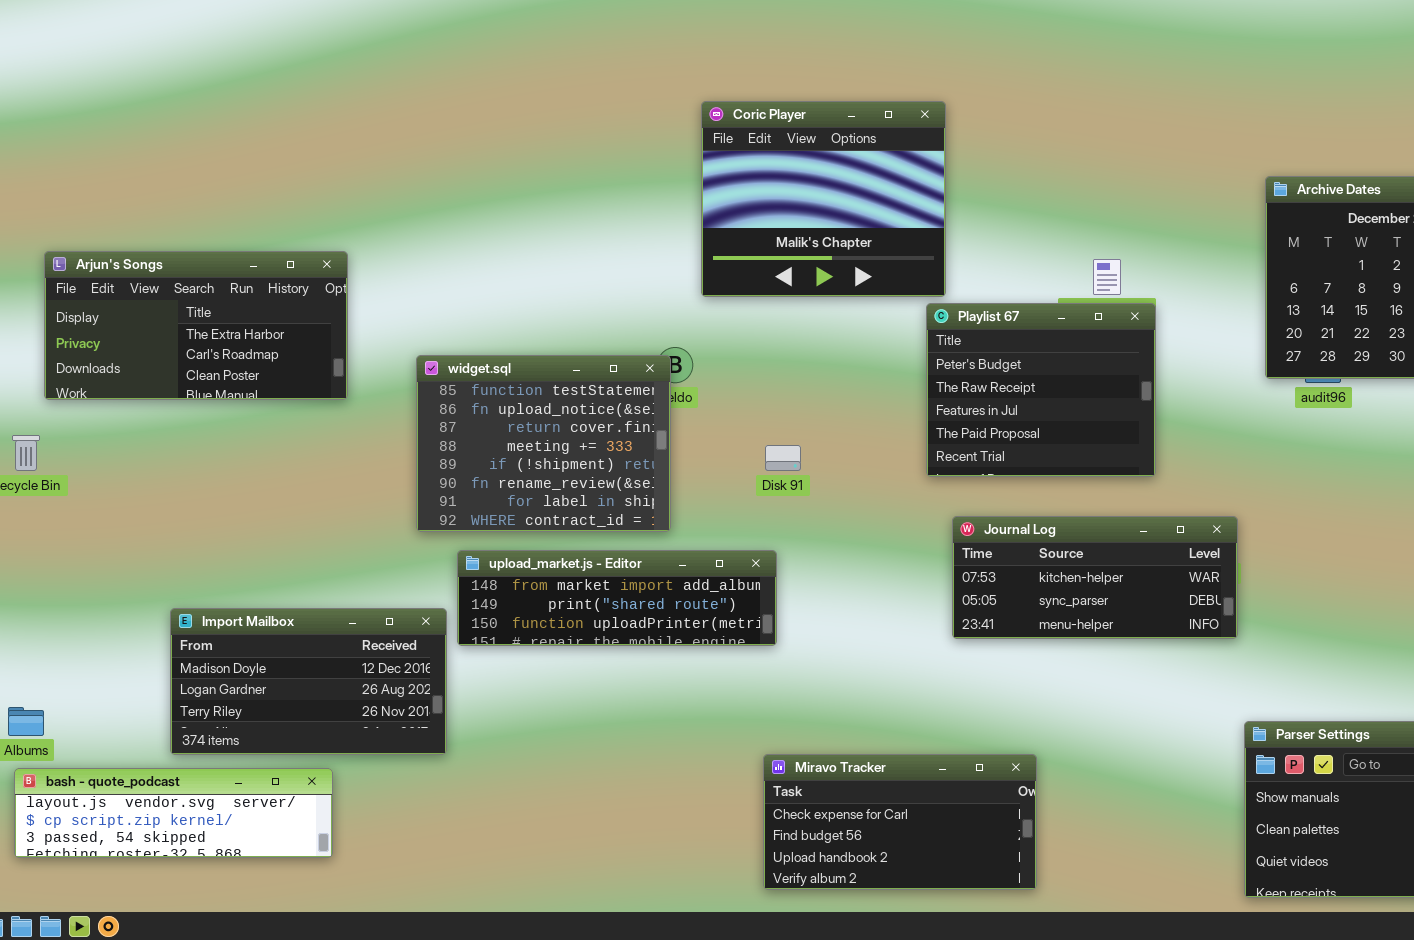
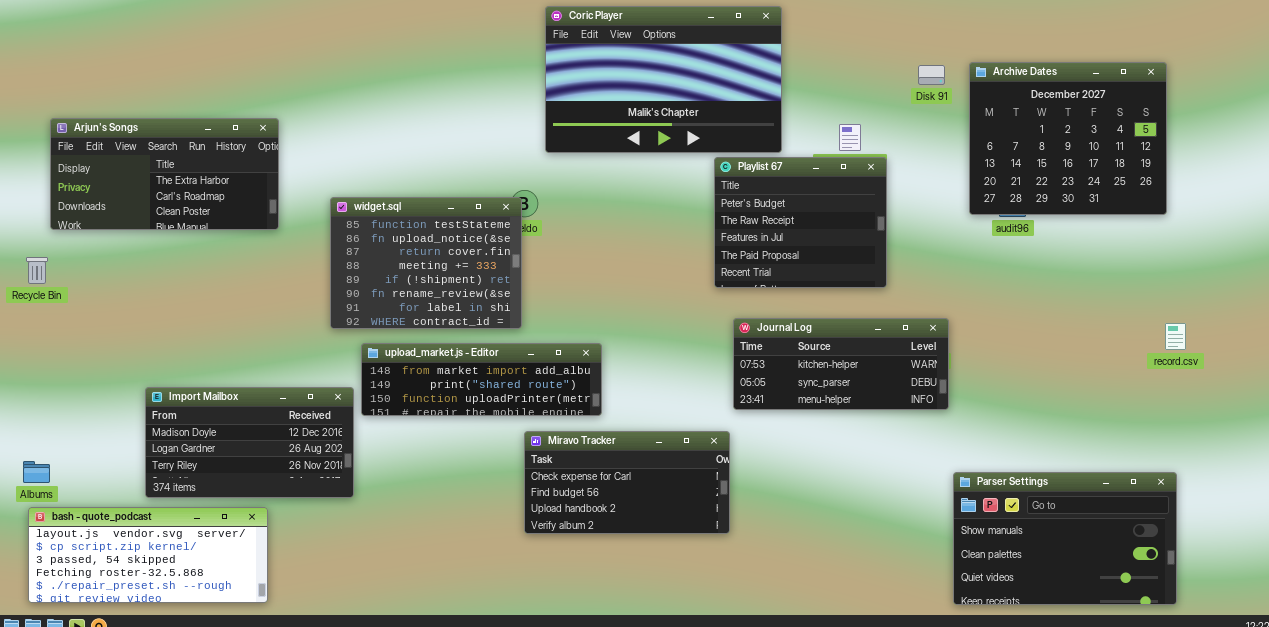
Coric Player: [701,101,946,297] -> [545,6,782,153], resized
Disk 91: [765,445,801,471] -> [918,65,945,85], moved
Miravo Tracker: [763,754,1037,890] -> [524,431,730,534], moved
bash - quote_podcast: [14,768,333,858] -> [28,507,268,603], resized

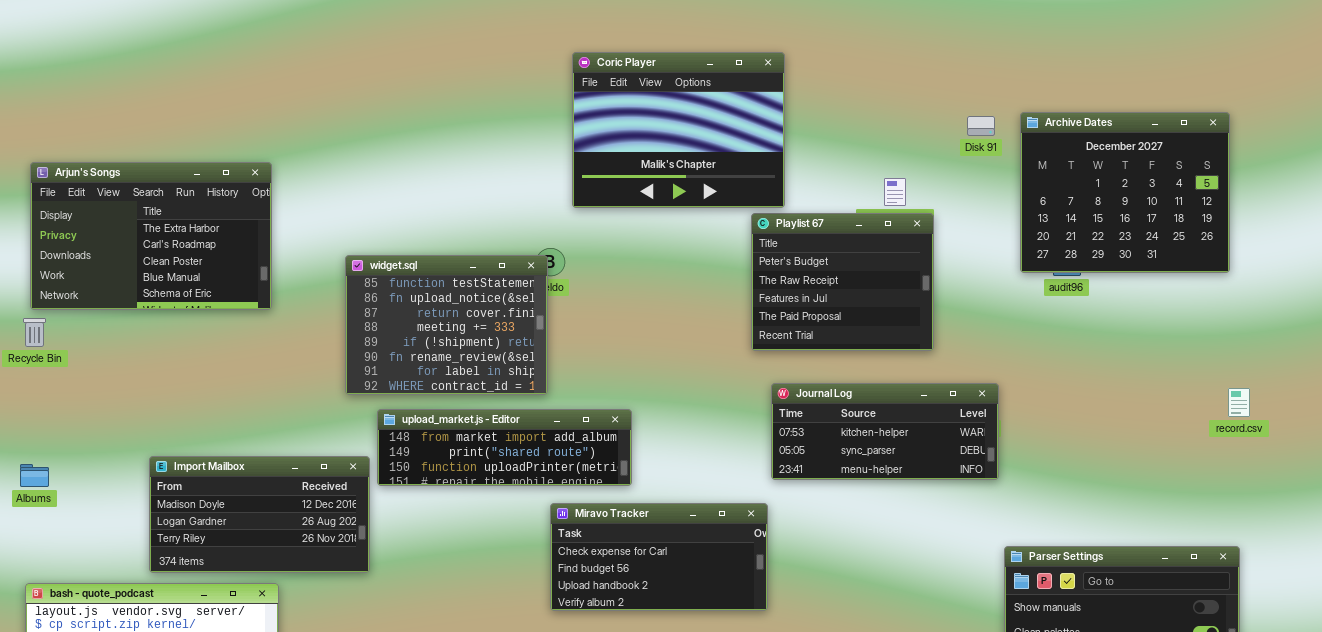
Coric Player: [545,6,782,153] -> [572,52,785,208], resized
Arjun's Songs: [50,118,279,230] -> [30,162,272,310], moved, resized
Albums: [23,461,50,483] -> [20,464,49,487], moved

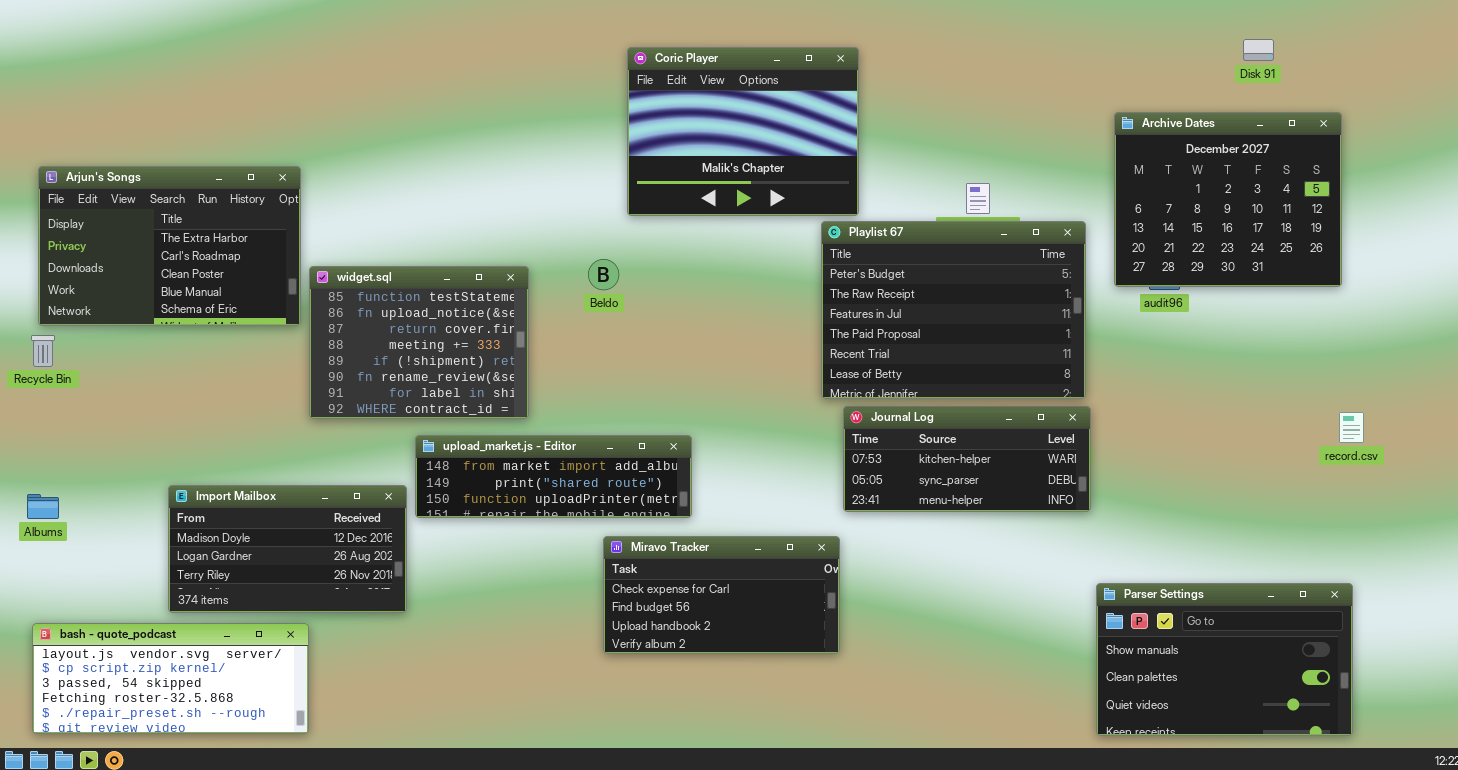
Disk 91: [967,116,995,136] -> [1243,39,1274,61], moved
Playlist 67: [751,213,934,351] -> [821,221,1086,399], resized
widget.sql: [345,255,548,395] -> [309,266,529,419], moved

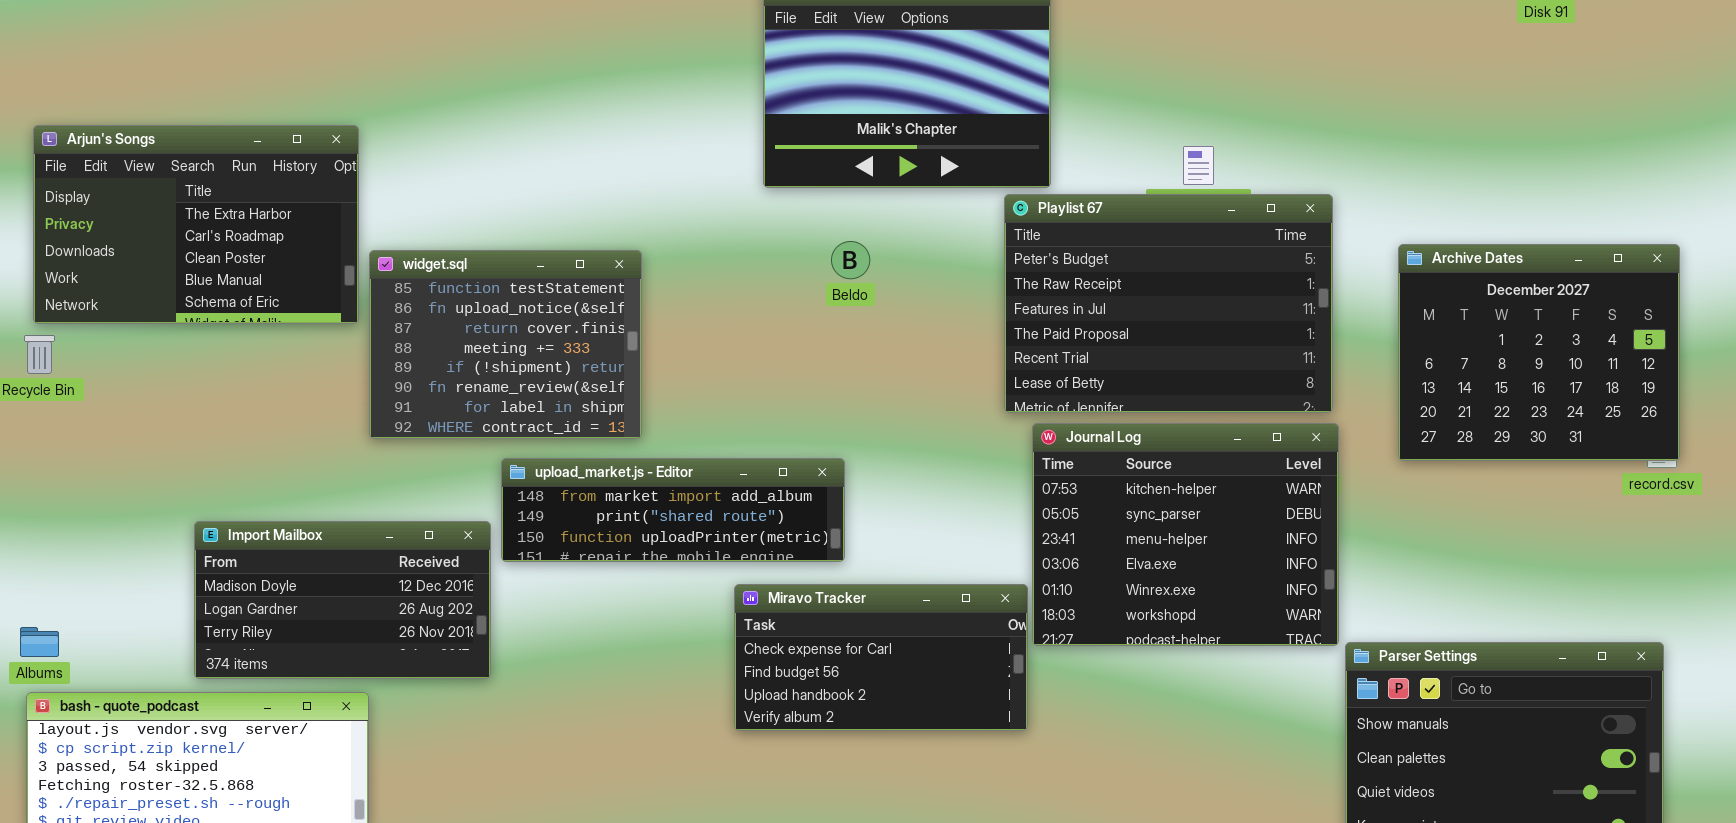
Archive Dates: [1114,112,1342,287] -> [1398,244,1680,461], moved
Beldo: [588,259,619,290] -> [831,241,870,279], moved
Journal Log: [843,406,1091,512] -> [1032,423,1339,646], resized
Albums: [27,494,59,519] -> [20,627,59,657], moved

